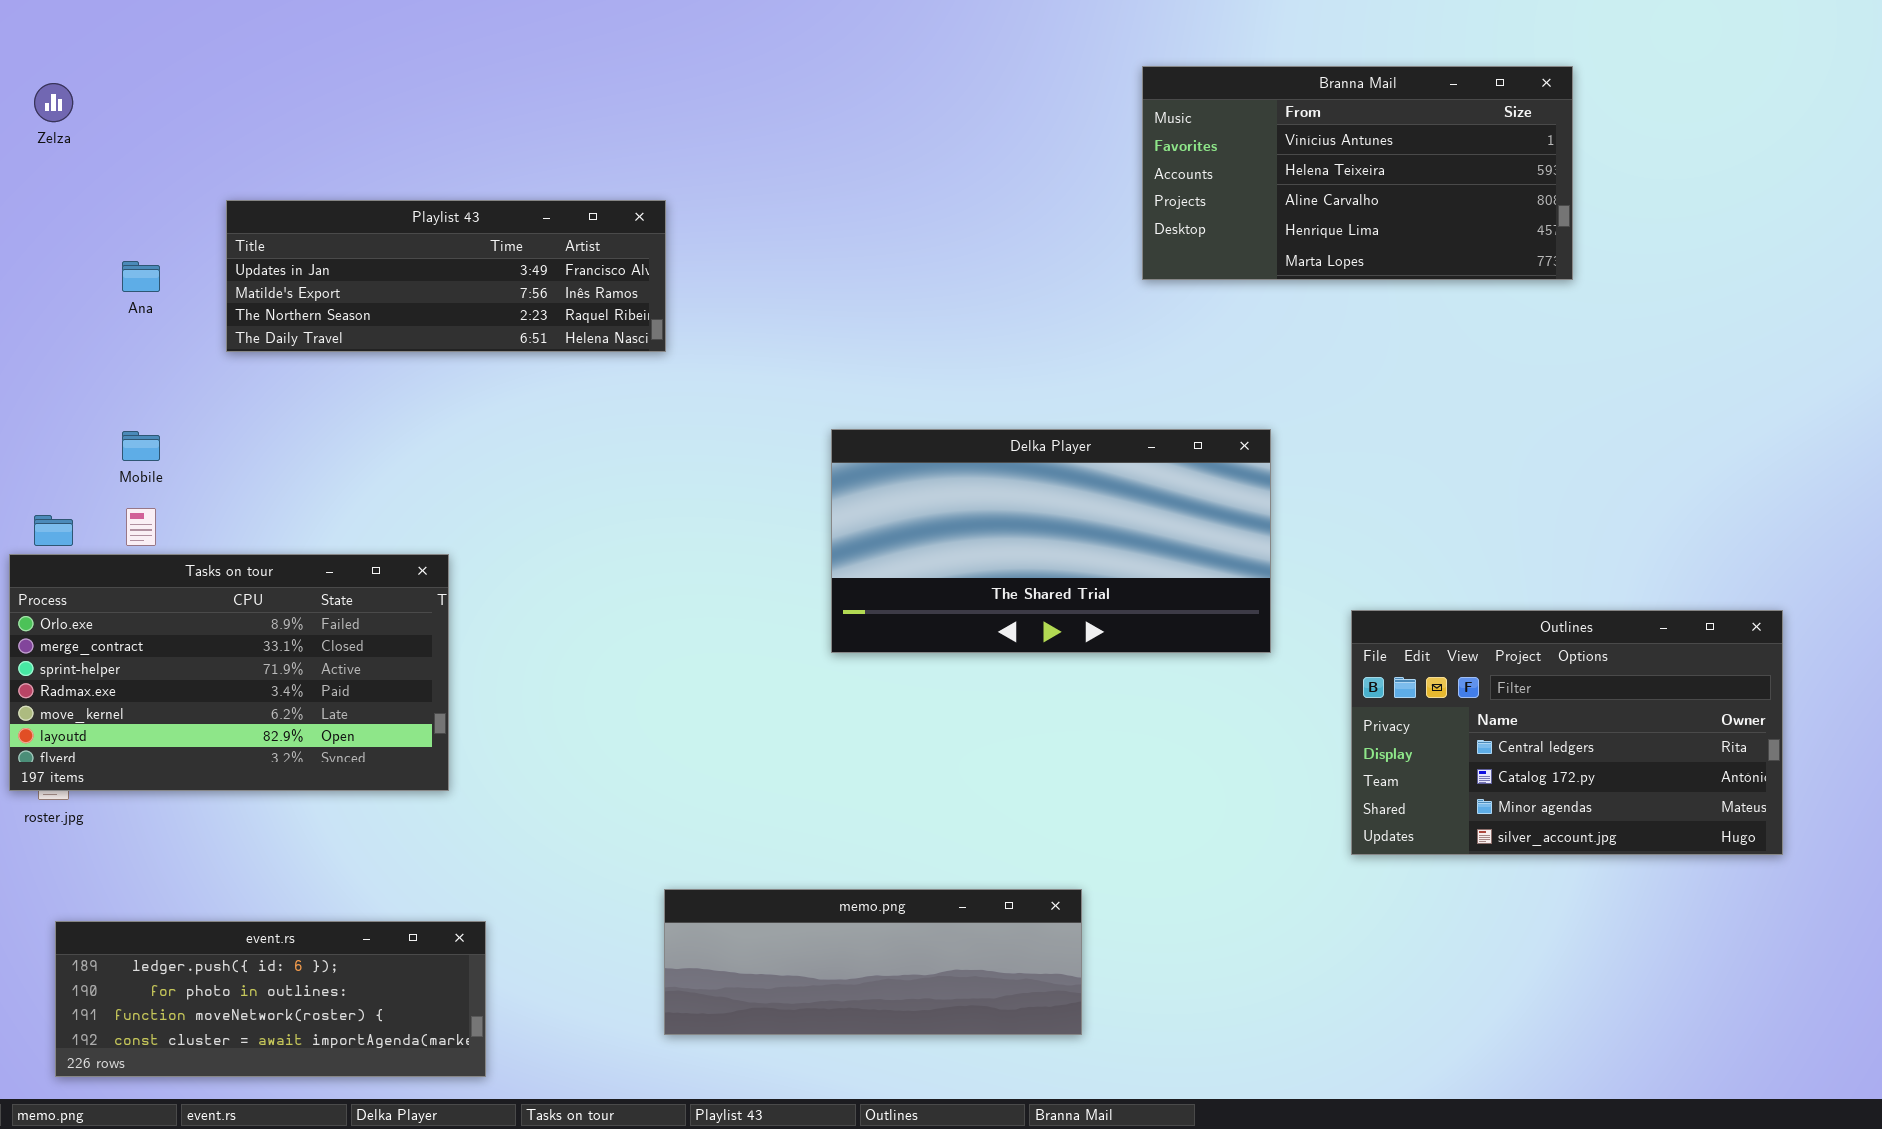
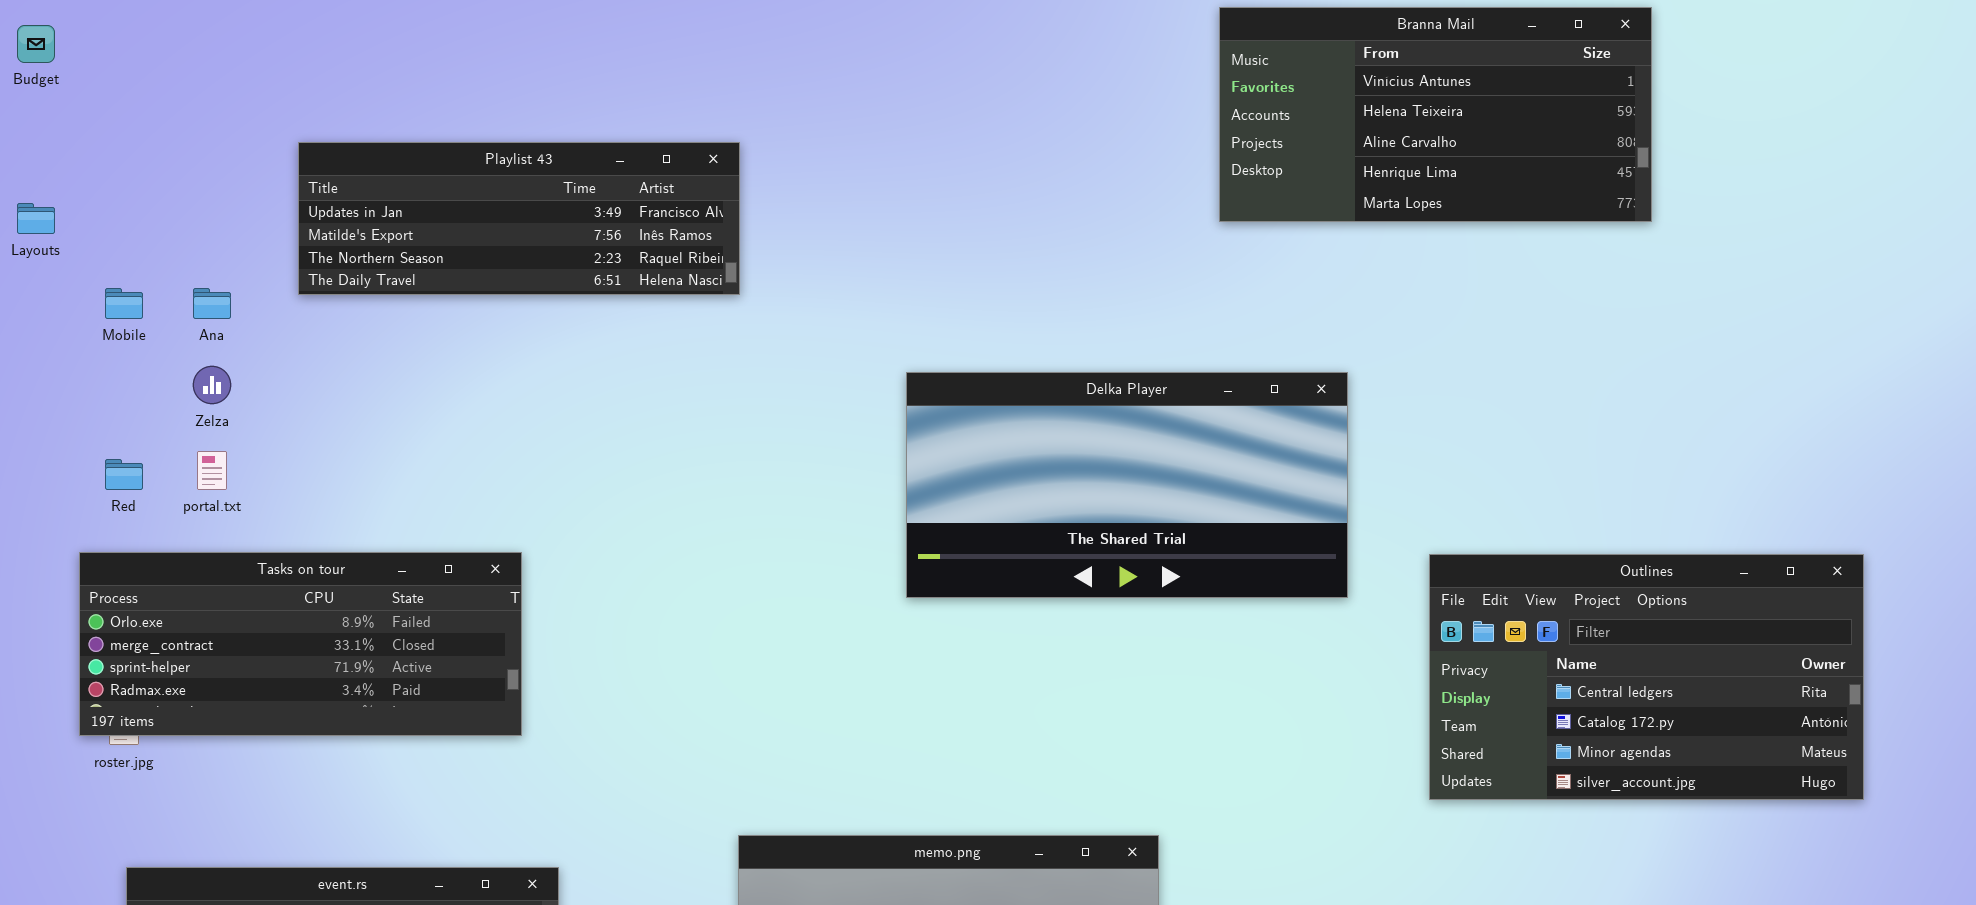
Zelza: [34,83,73,122] -> [193,366,231,404], moved
Ana: [122,261,160,292] -> [193,288,231,319], moved
Mobile: [122,431,160,461] -> [105,288,143,319], moved
Tasks on tour: [9,554,449,791] -> [79,552,522,736], resized

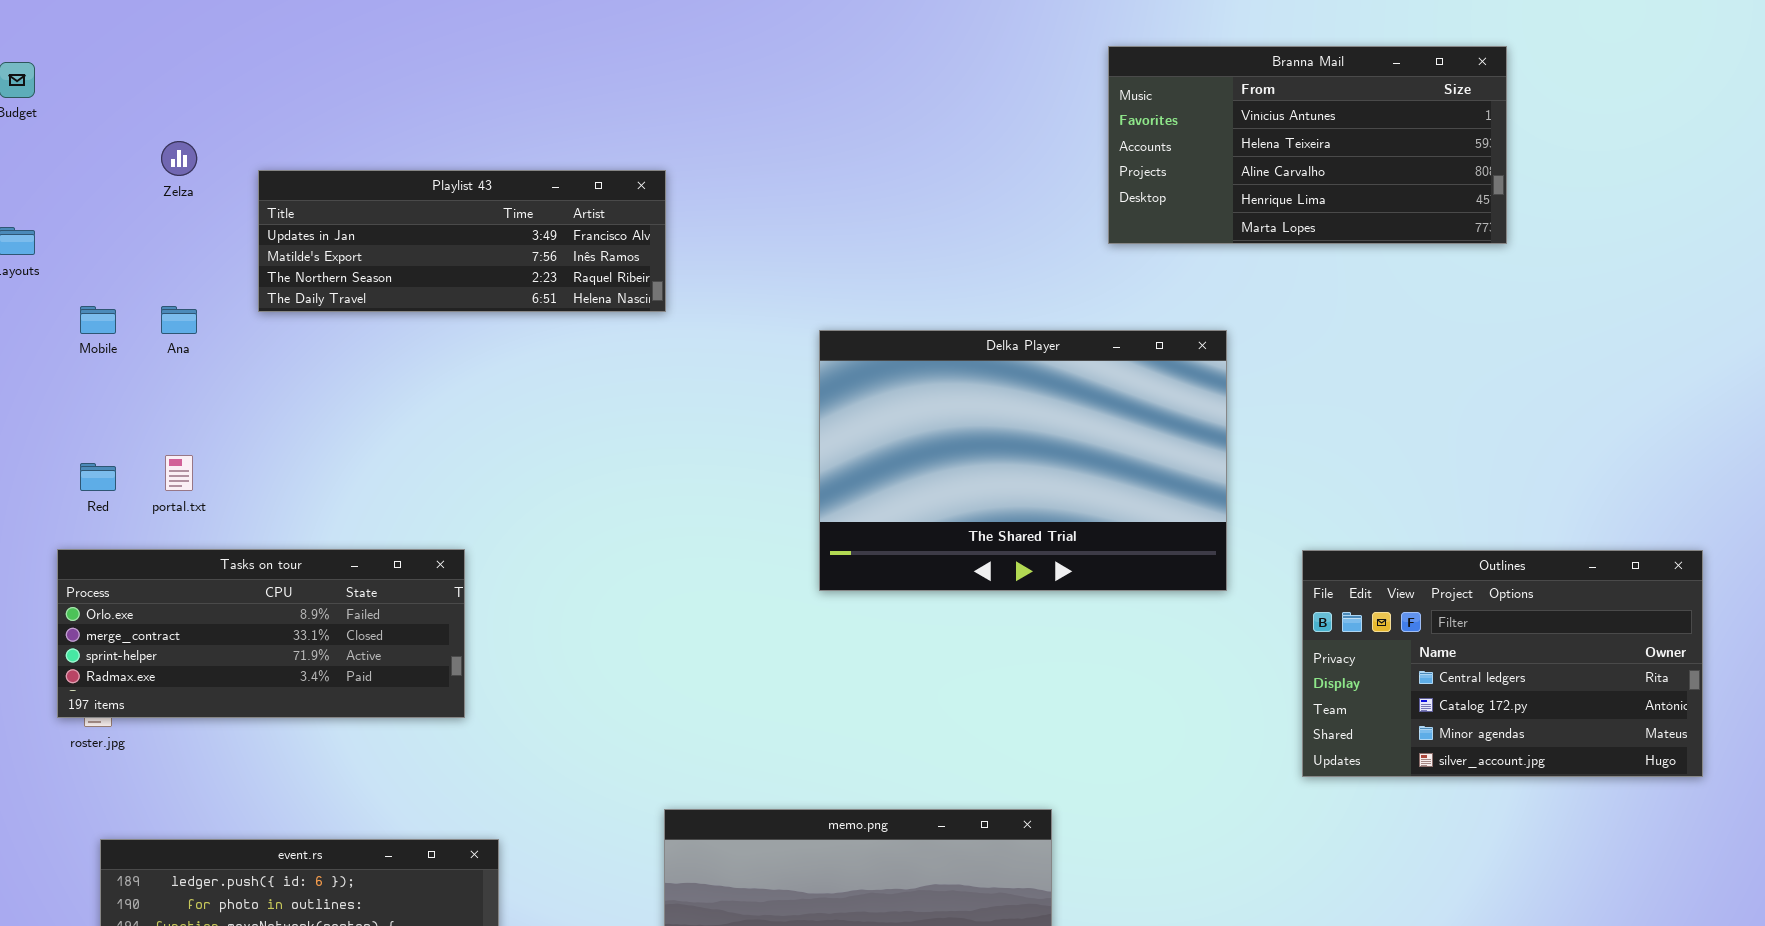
Zelza: [193,366,231,404] -> [161,141,197,176], moved
Delka Player: [906,372,1348,598] -> [819,330,1227,591], resized

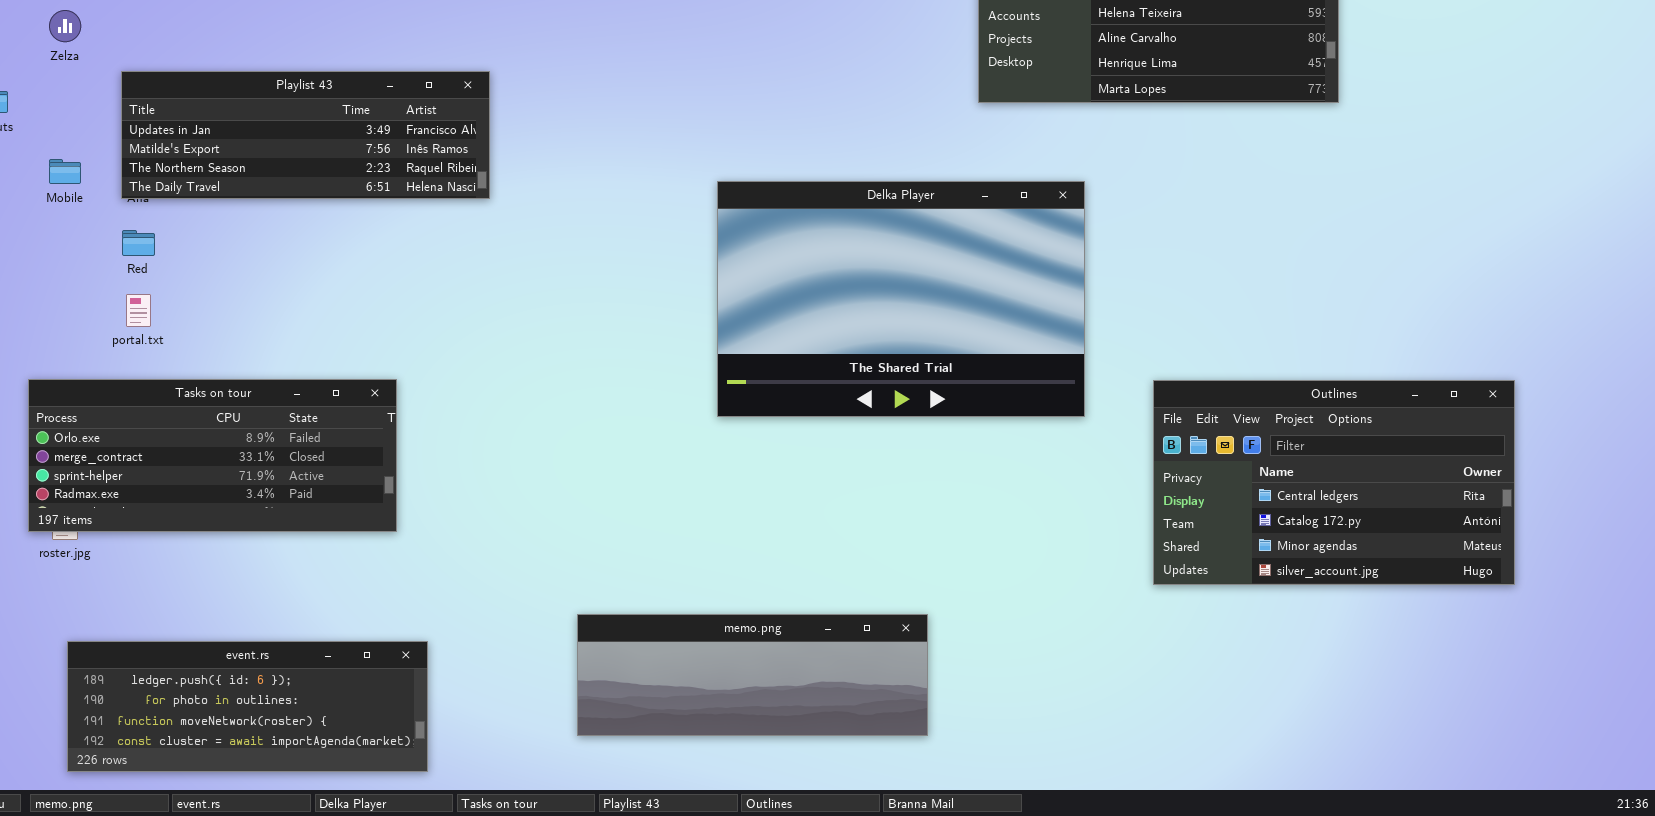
Zelza: [161,141,197,176] -> [49,10,81,42], moved
Playlist 43: [258,170,666,312] -> [121,71,490,199], moved
Red: [80,463,116,491] -> [122,230,155,256], moved

